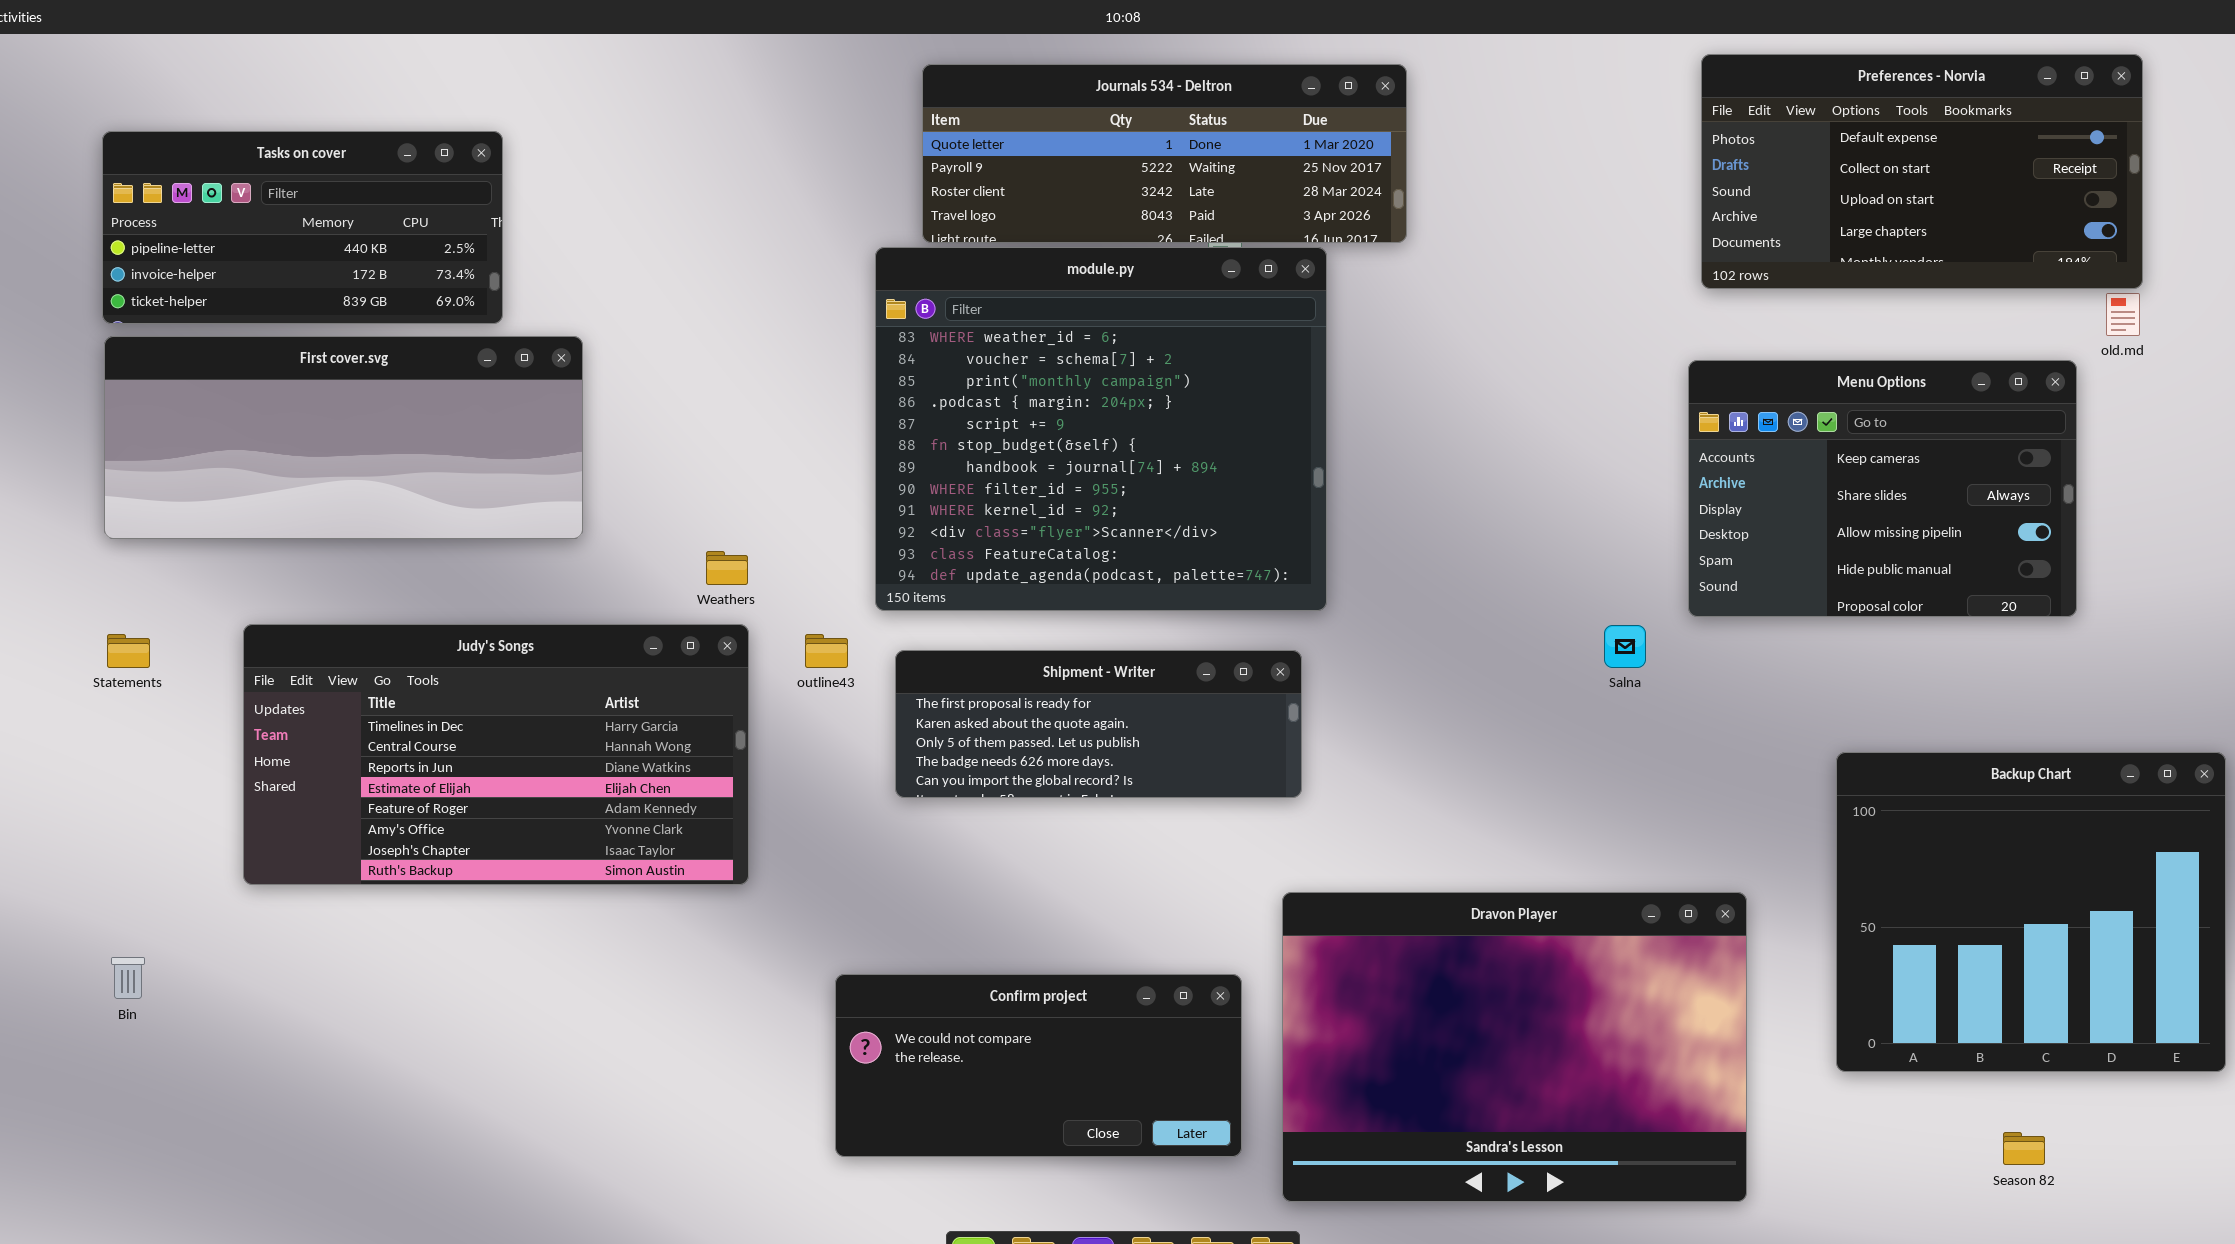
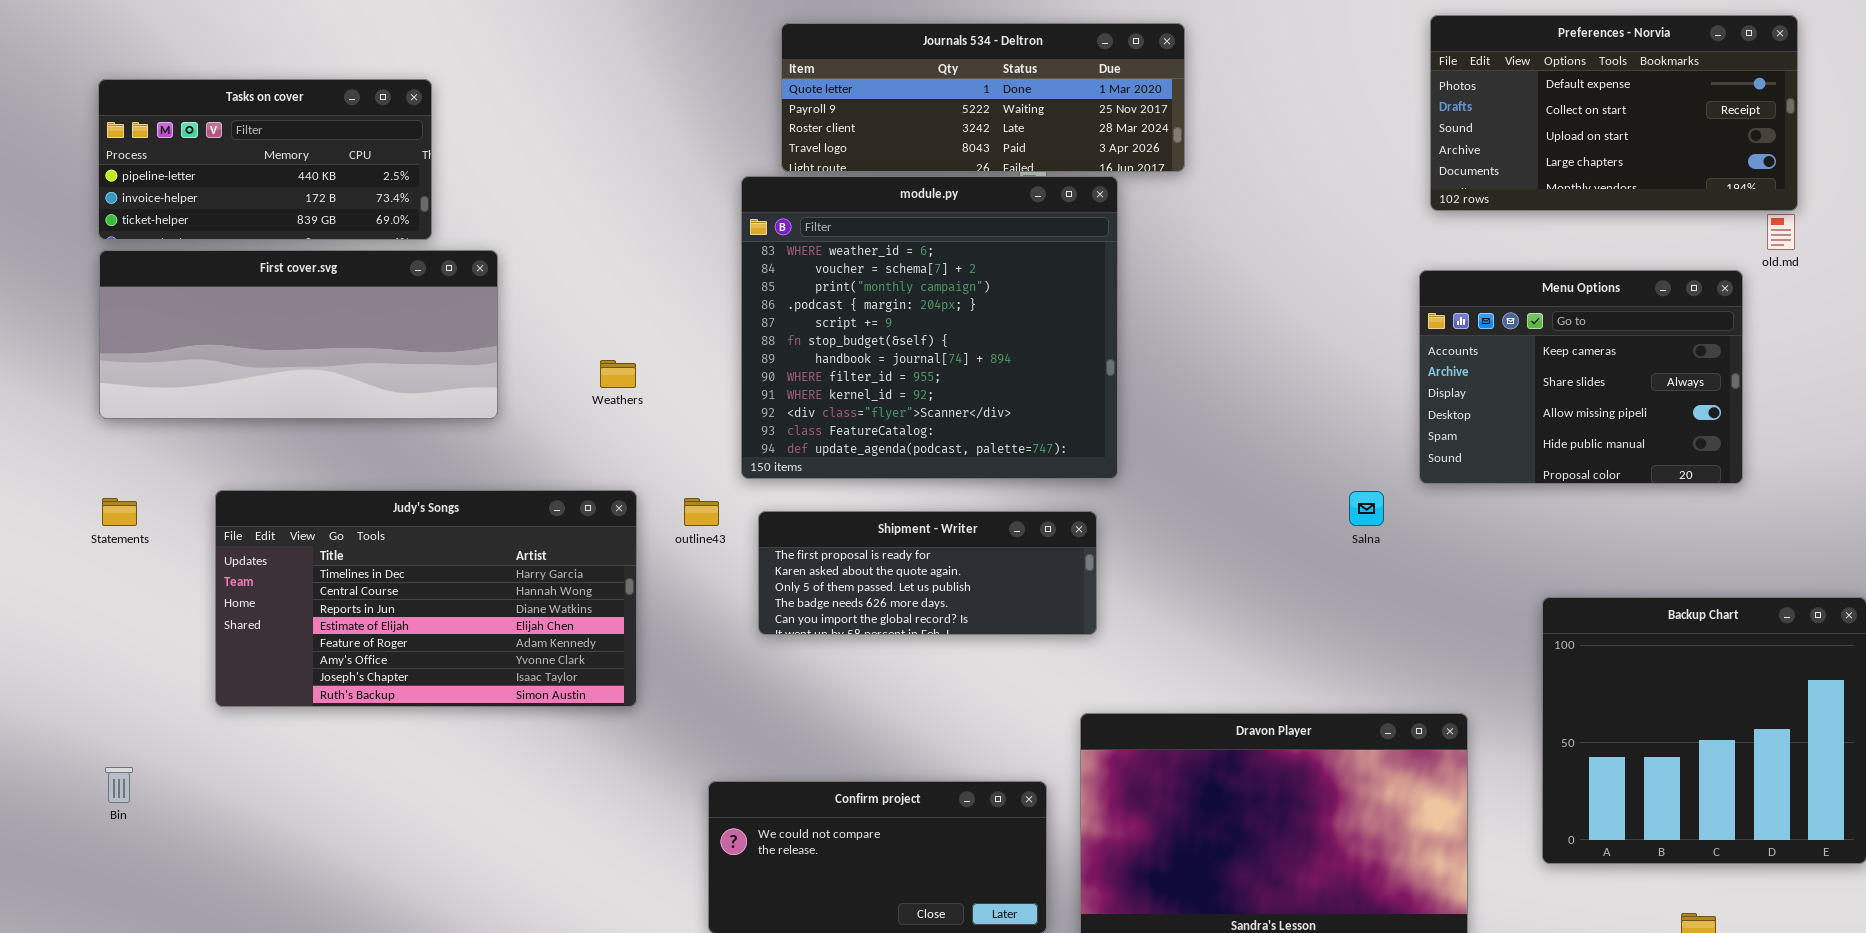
Weathers: [706,551,748,585] -> [600,360,636,388], moved

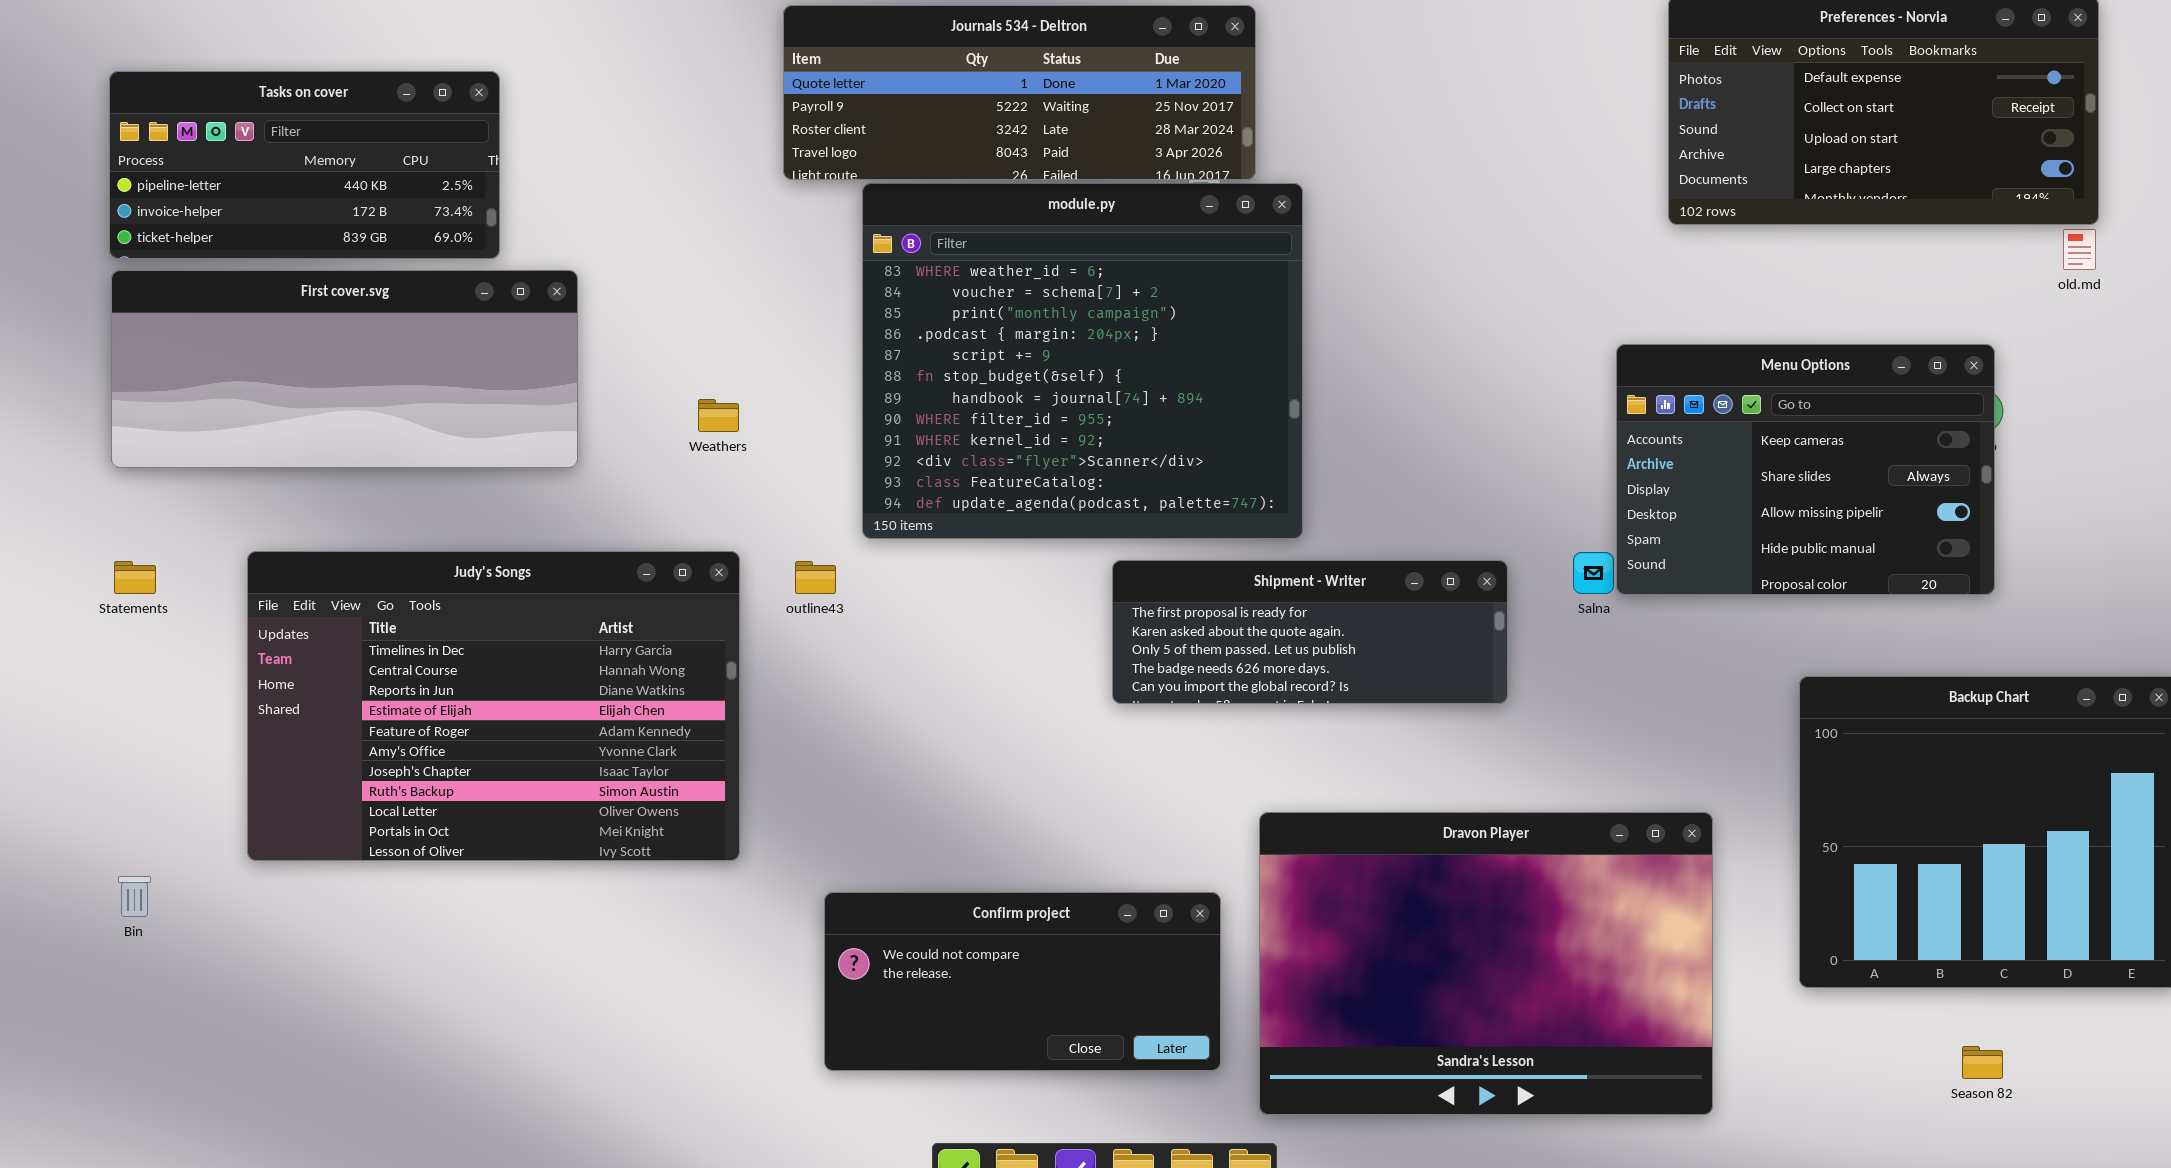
Journals 534 - Deltron: [781,23,1185,172] -> [783,5,1256,180], moved
Menu Options: [1419,270,1743,484] -> [1616,344,1995,595], moved
Judy's Songs: [215,490,637,707] -> [247,551,740,861], resized
Shipment - Writer: [758,511,1097,635] -> [1112,560,1508,704], moved

